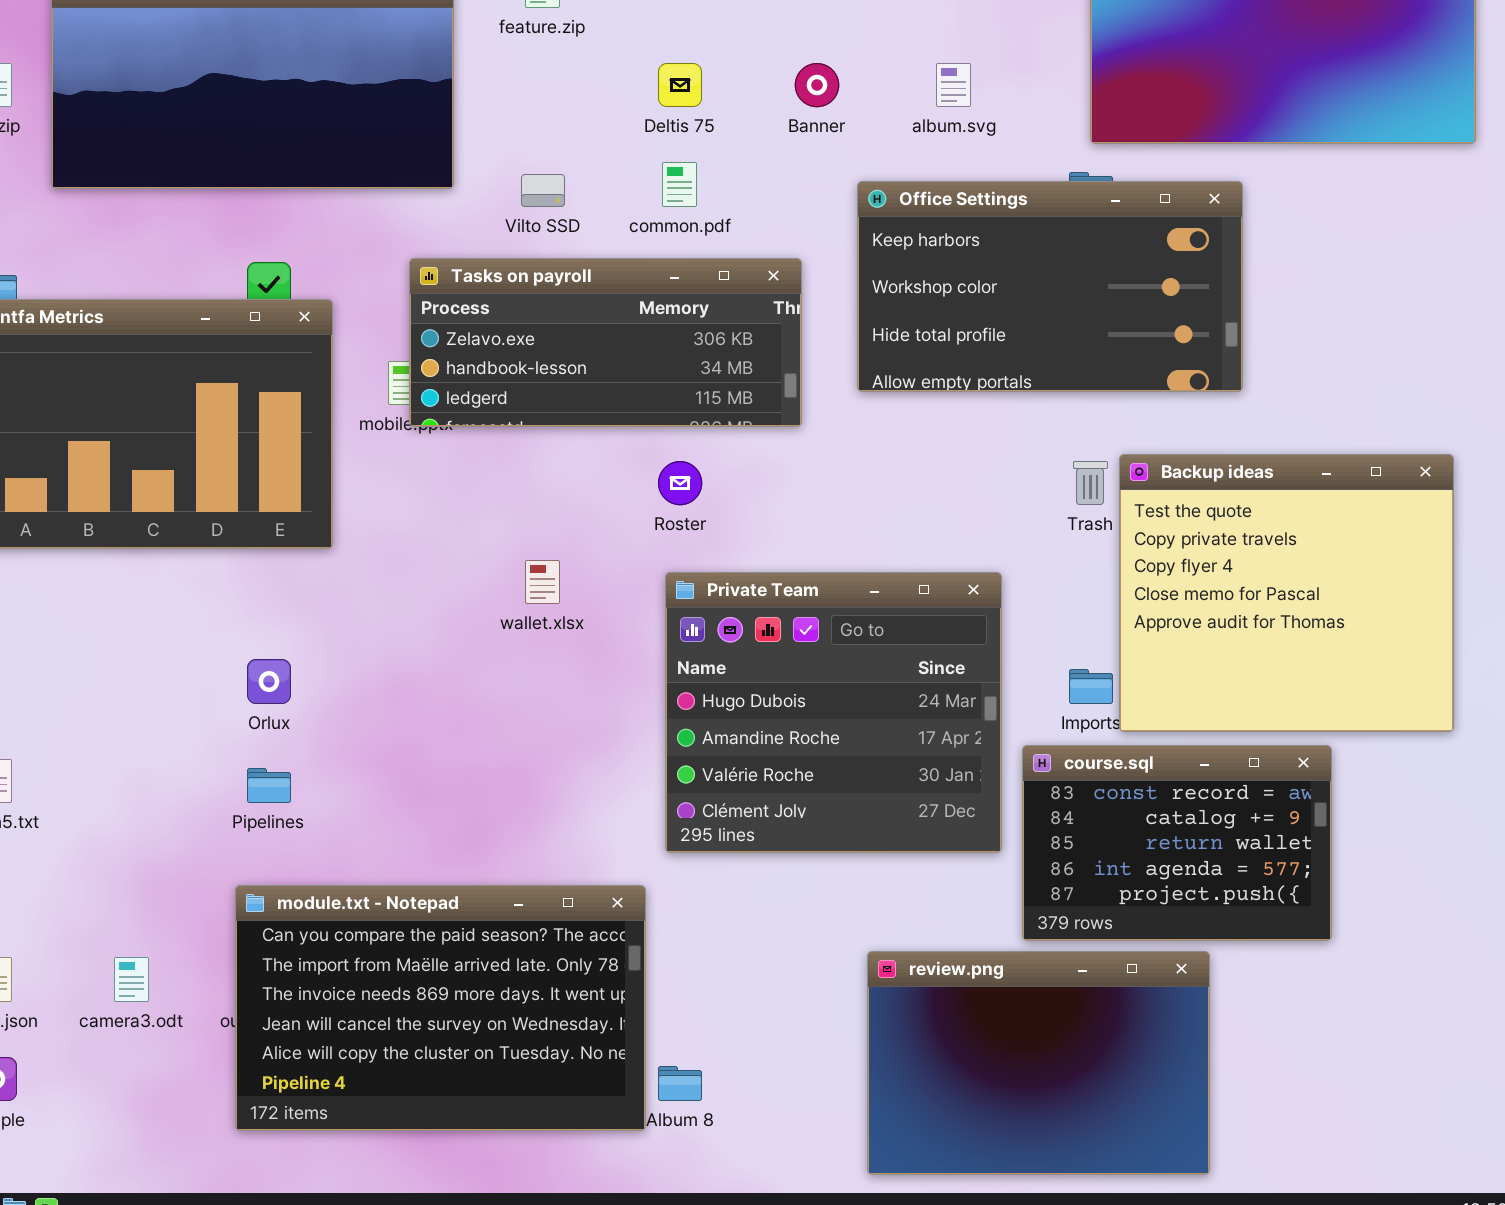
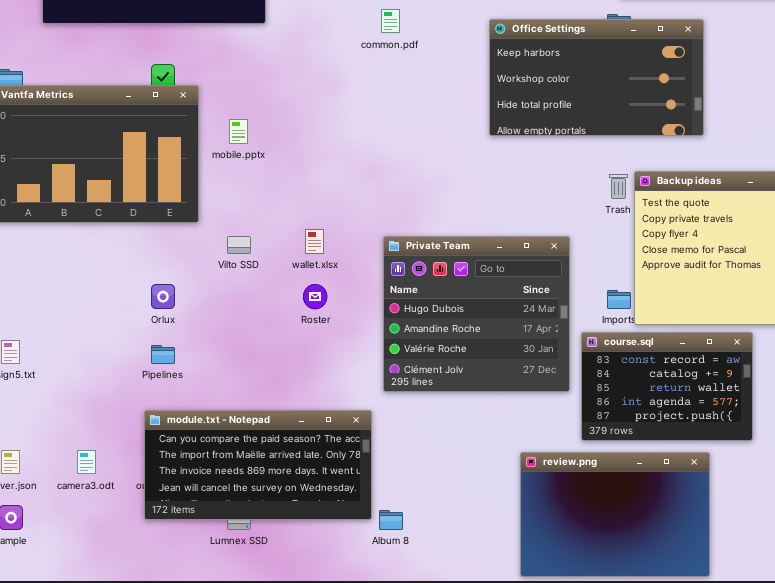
Vilto SSD: [521,174,565,207] -> [227,236,251,254], moved
Tasks on payroll: [409,258,802,427] -> none, closed
Roster: [658,461,702,505] -> [303,284,327,309], moved
module.txt - Notepad: [235,885,646,1131] -> [144,410,372,520], resized
review.png: [867,951,1210,1175] -> [520,452,710,577], moved

